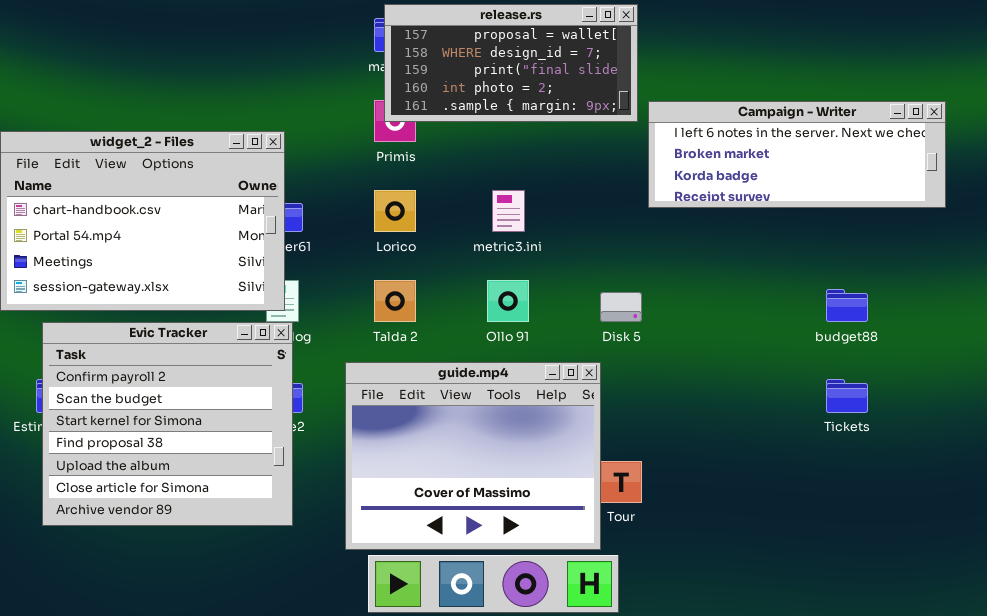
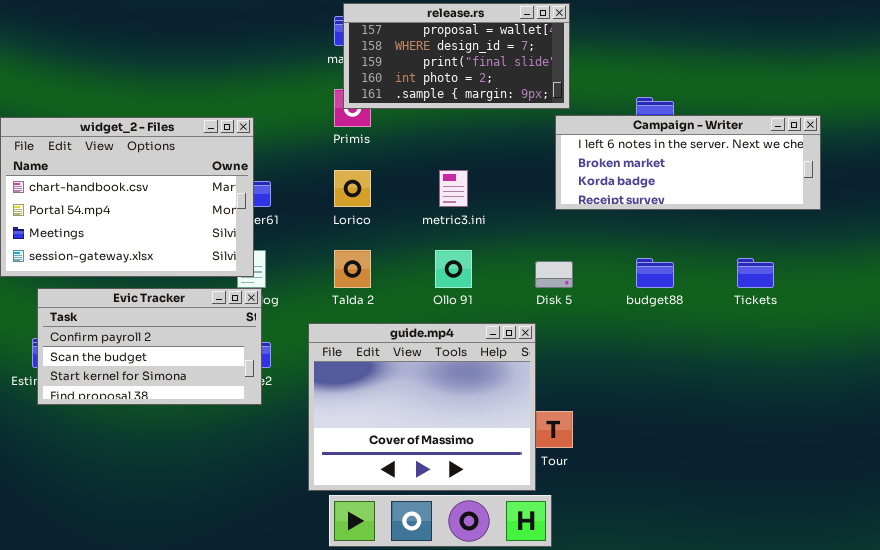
Campaign - Writer: [648,101,946,208] -> [555,115,821,210], moved
budget88: [826,289,868,322] -> [636,258,674,288], moved
Evic Tracker: [42,322,293,526] -> [37,288,262,405], resized
Tickets: [826,379,868,413] -> [737,258,774,288], moved

